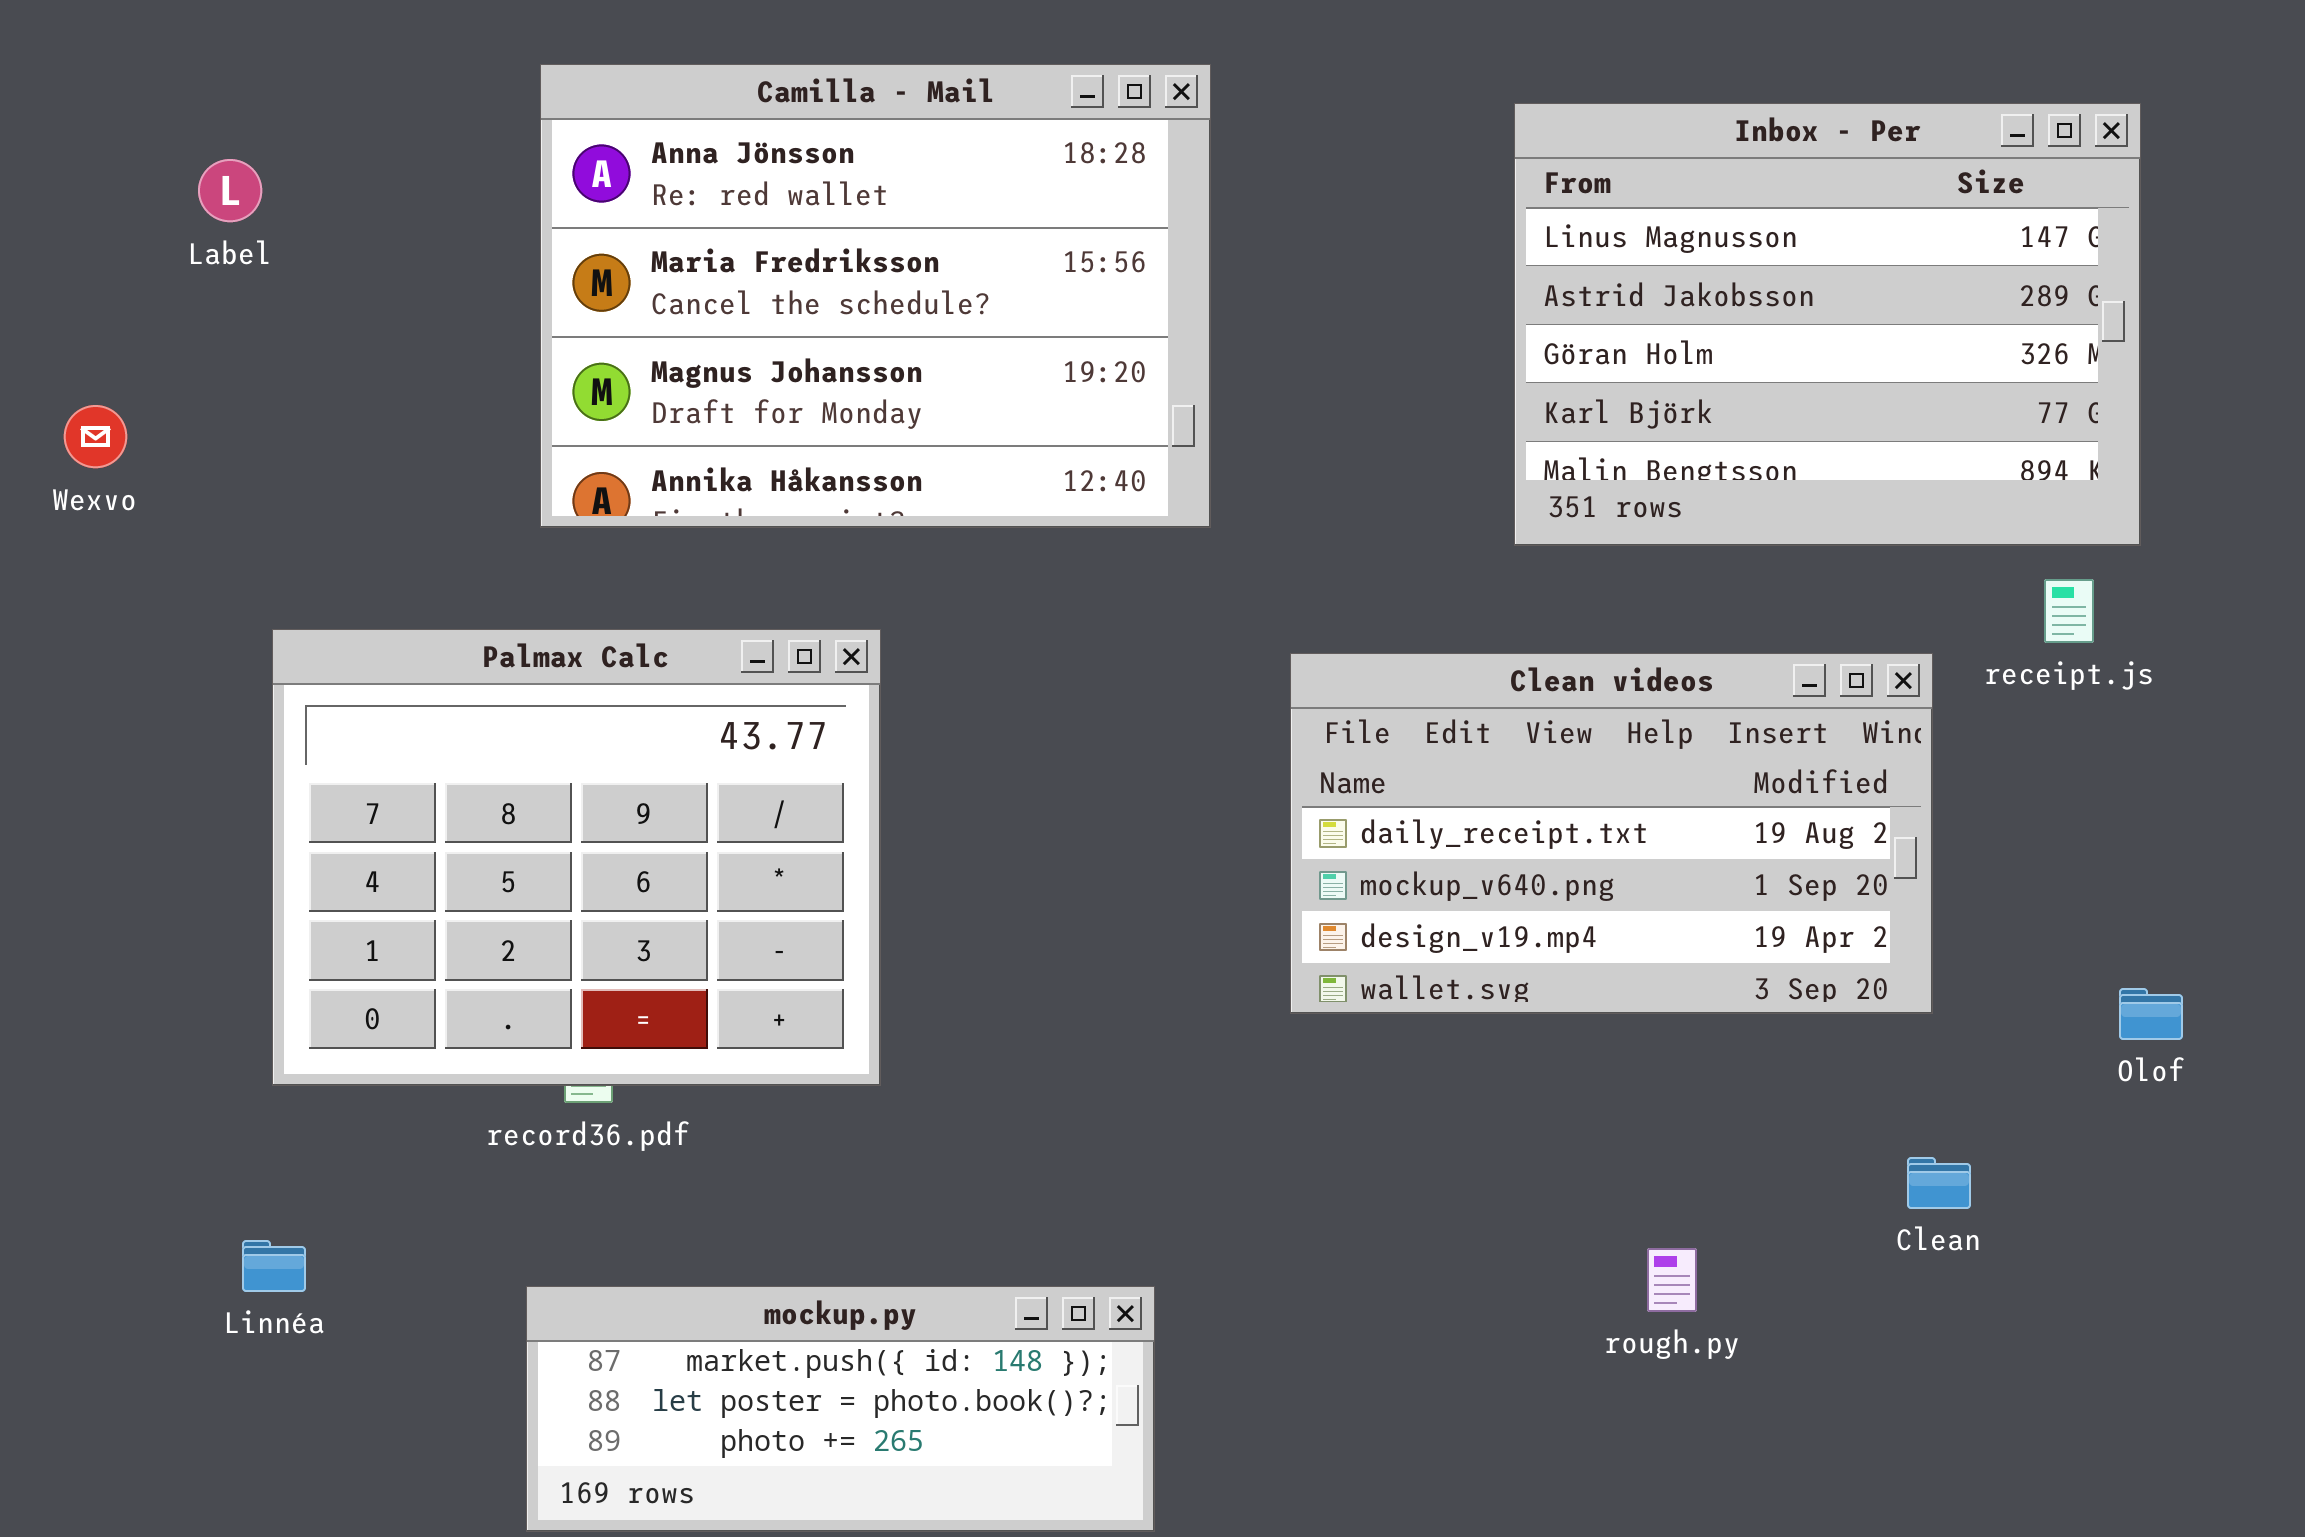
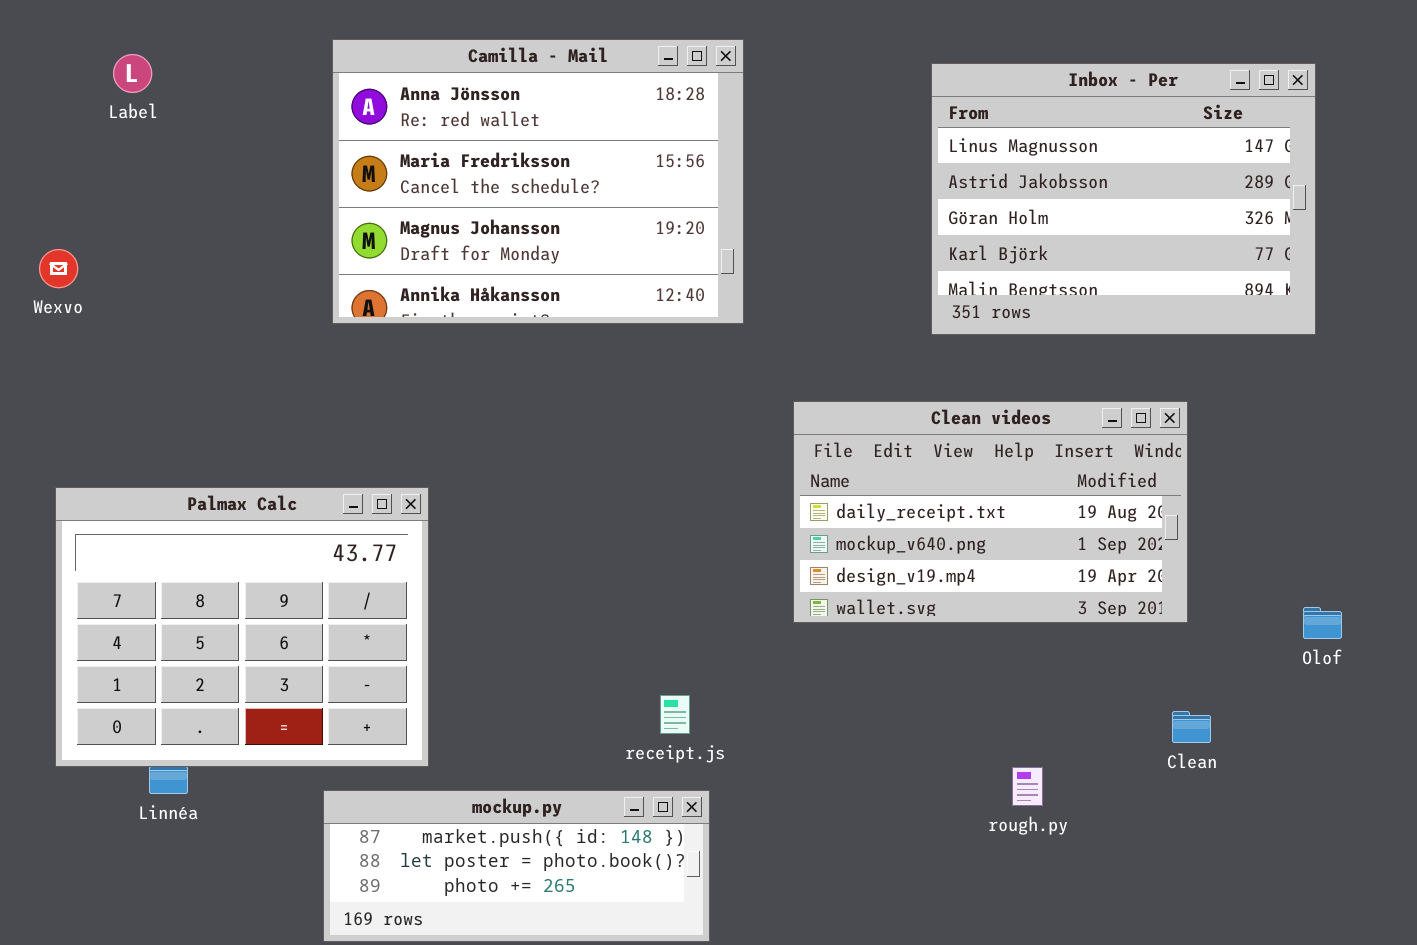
Label: [198,159,262,222] -> [113,54,152,93], moved
receipt.js: [2044,579,2094,643] -> [660,695,690,734], moved
Palmax Calc: [272,629,881,1086] -> [55,487,429,767], moved

